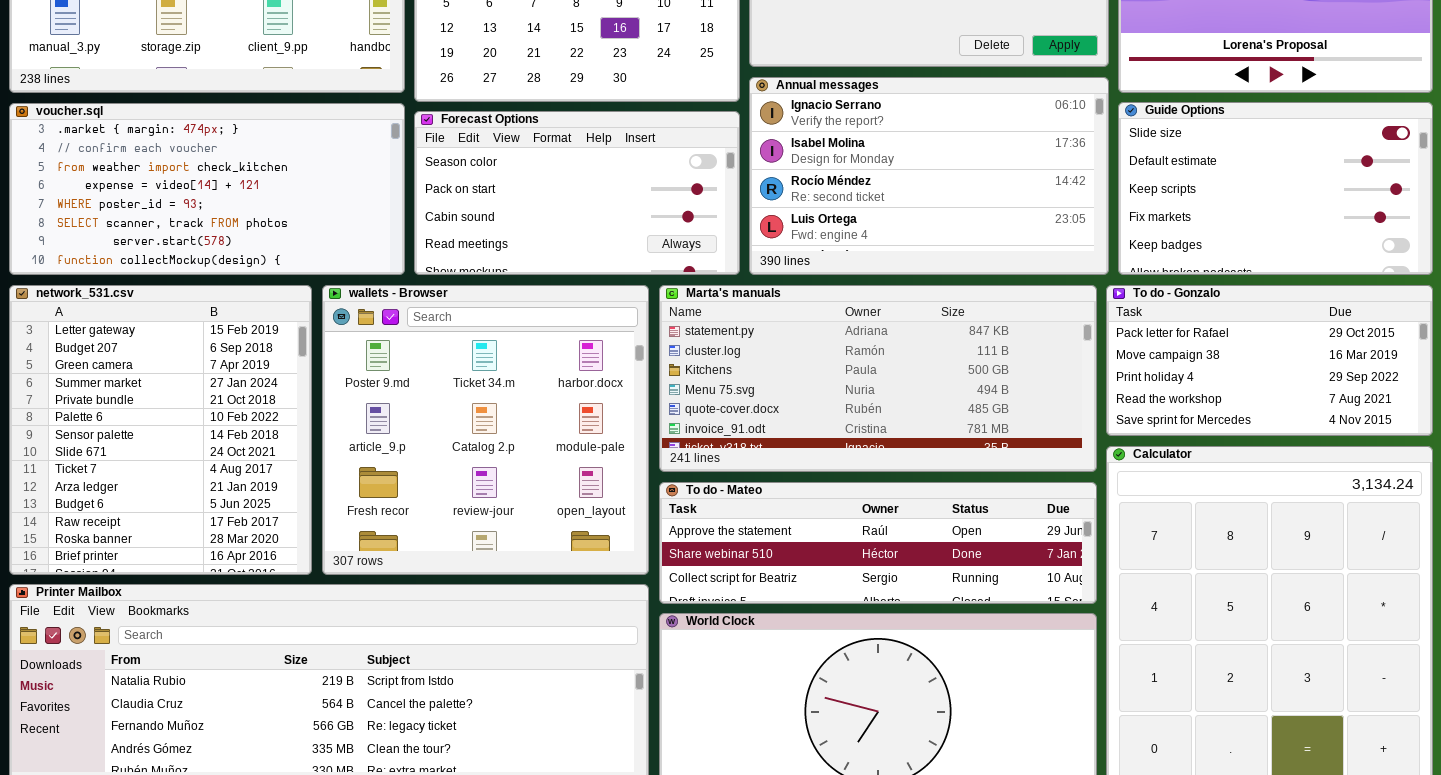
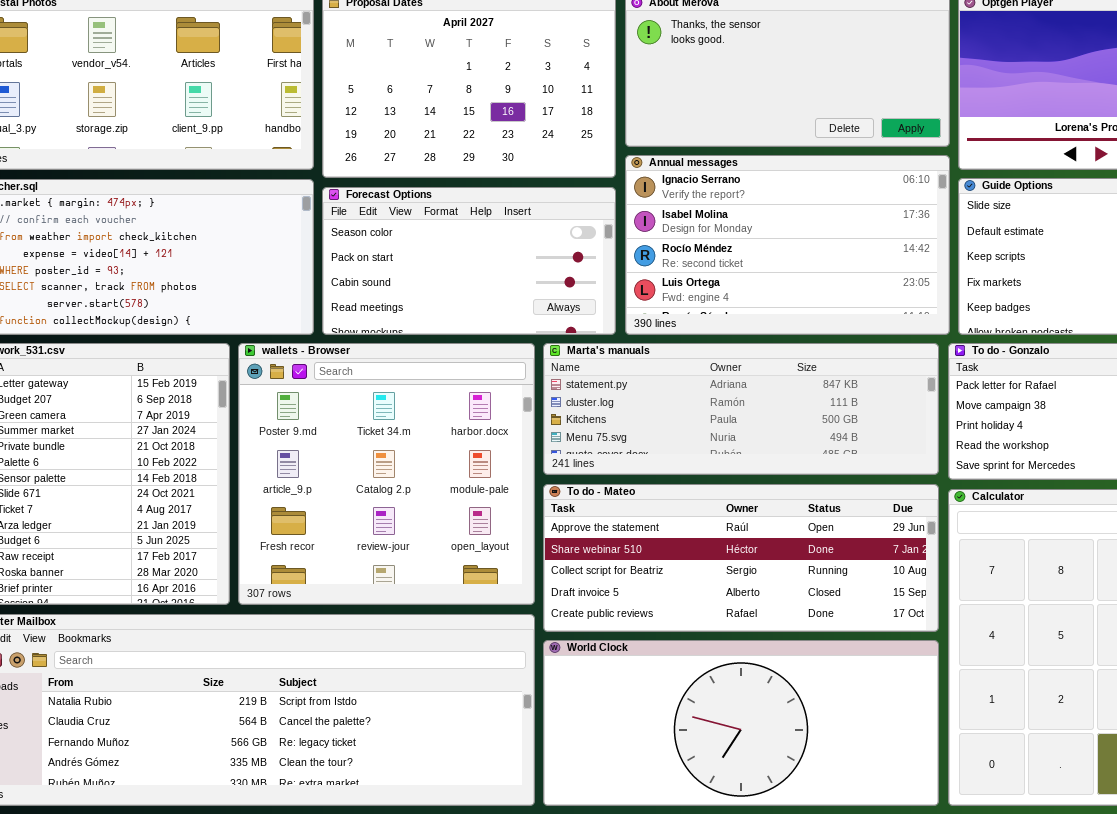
Marta's manuals: [659,285,1097,472] -> [543,343,939,475], resized
To do - Mateo: [659,482,1097,604] -> [543,484,939,632], resized

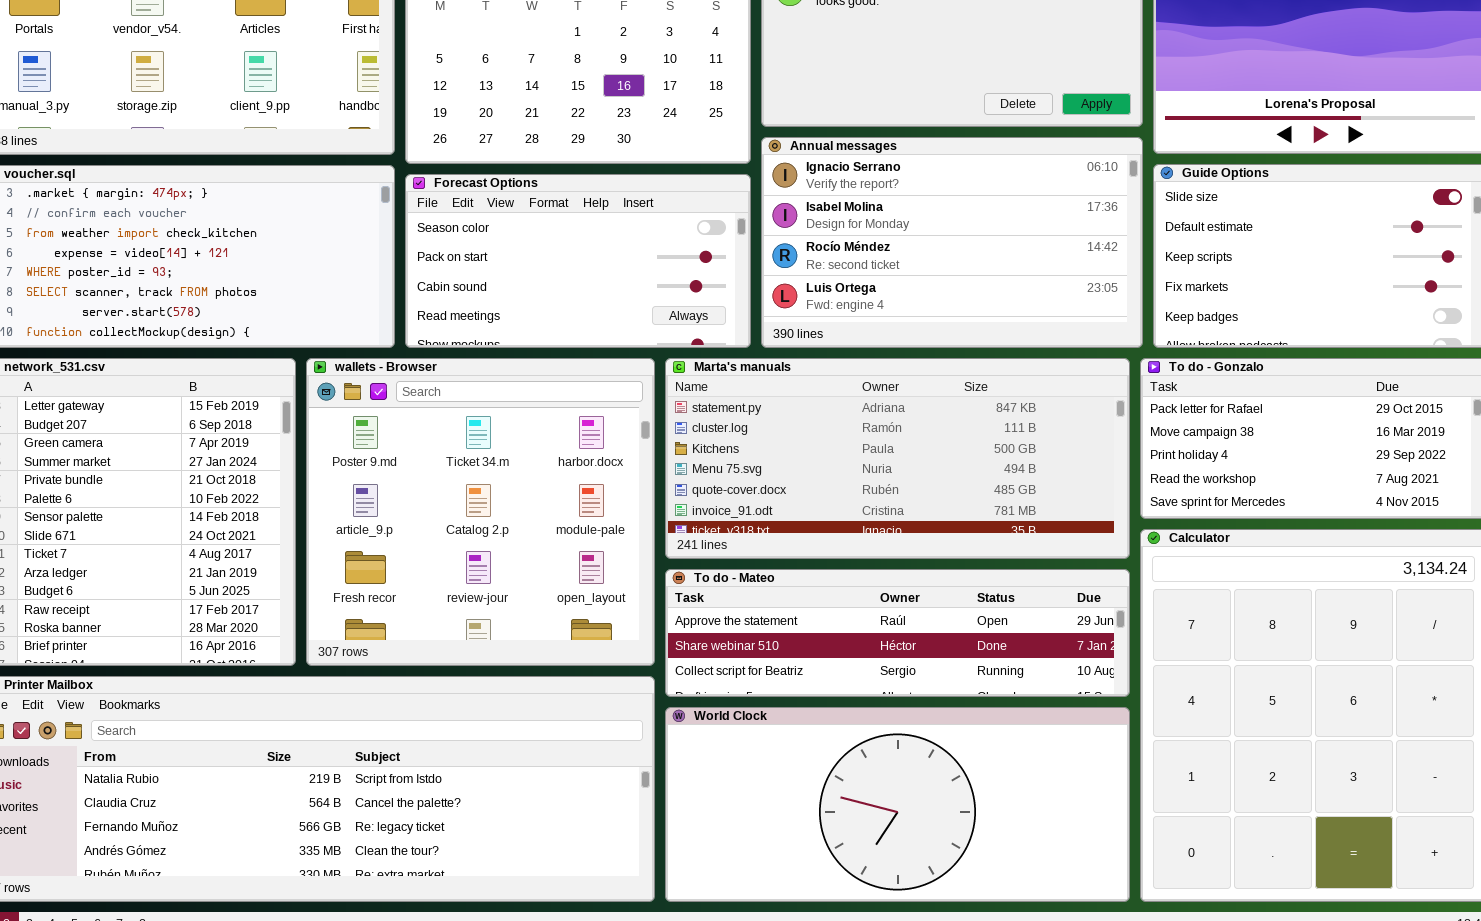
Marta's manuals: [543,343,939,475] -> [665,358,1130,559], resized
To do - Mateo: [543,484,939,632] -> [665,569,1130,697], resized

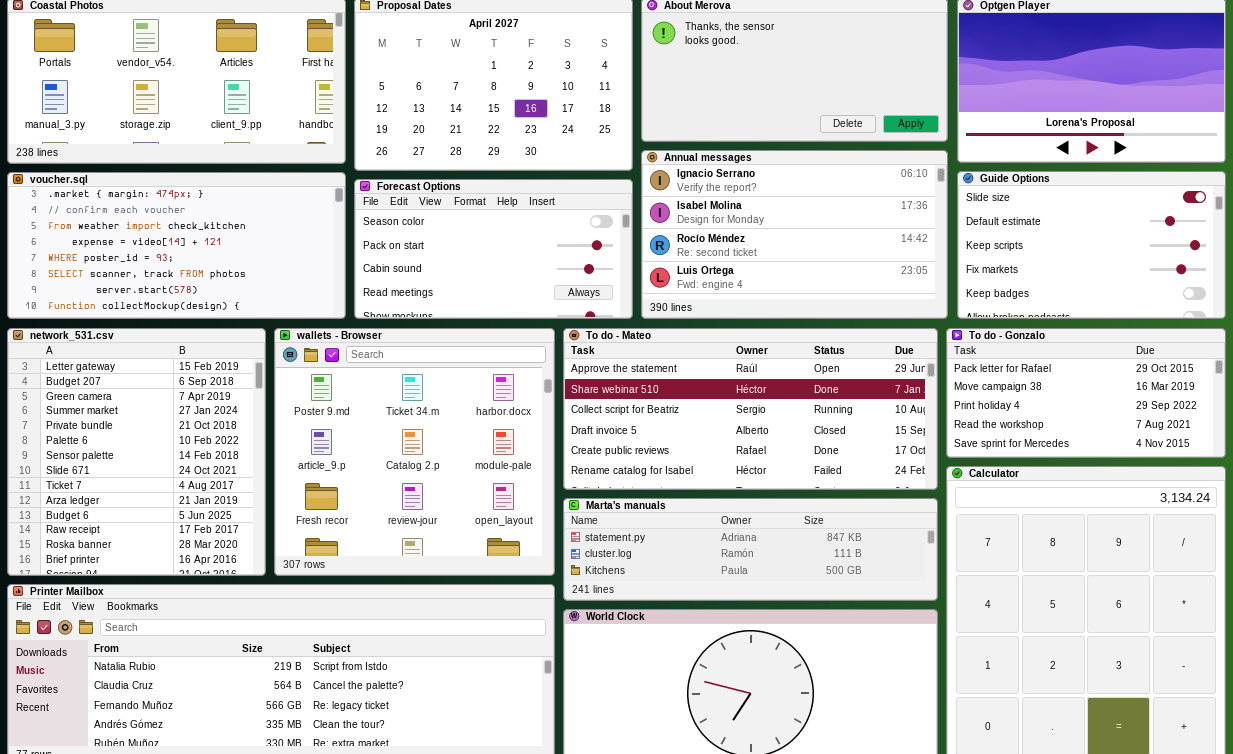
Marta's manuals: [665,358,1130,559] -> [563,498,938,601], moved, resized
To do - Mateo: [665,569,1130,697] -> [563,328,938,490], moved, resized

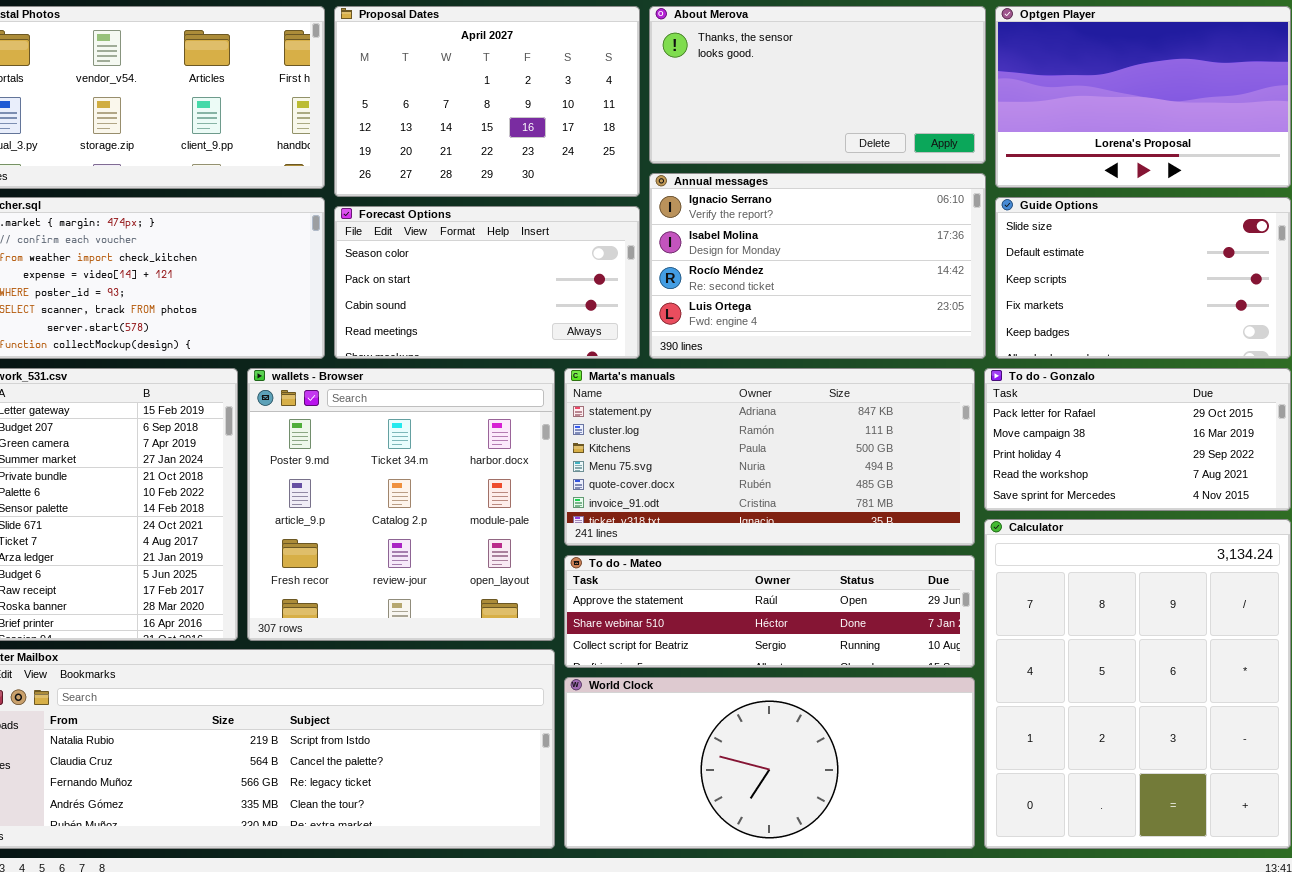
To do - Mateo: [563,328,938,490] -> [564,555,975,668], moved, resized
Marta's manuals: [563,498,938,601] -> [564,368,975,546], moved, resized

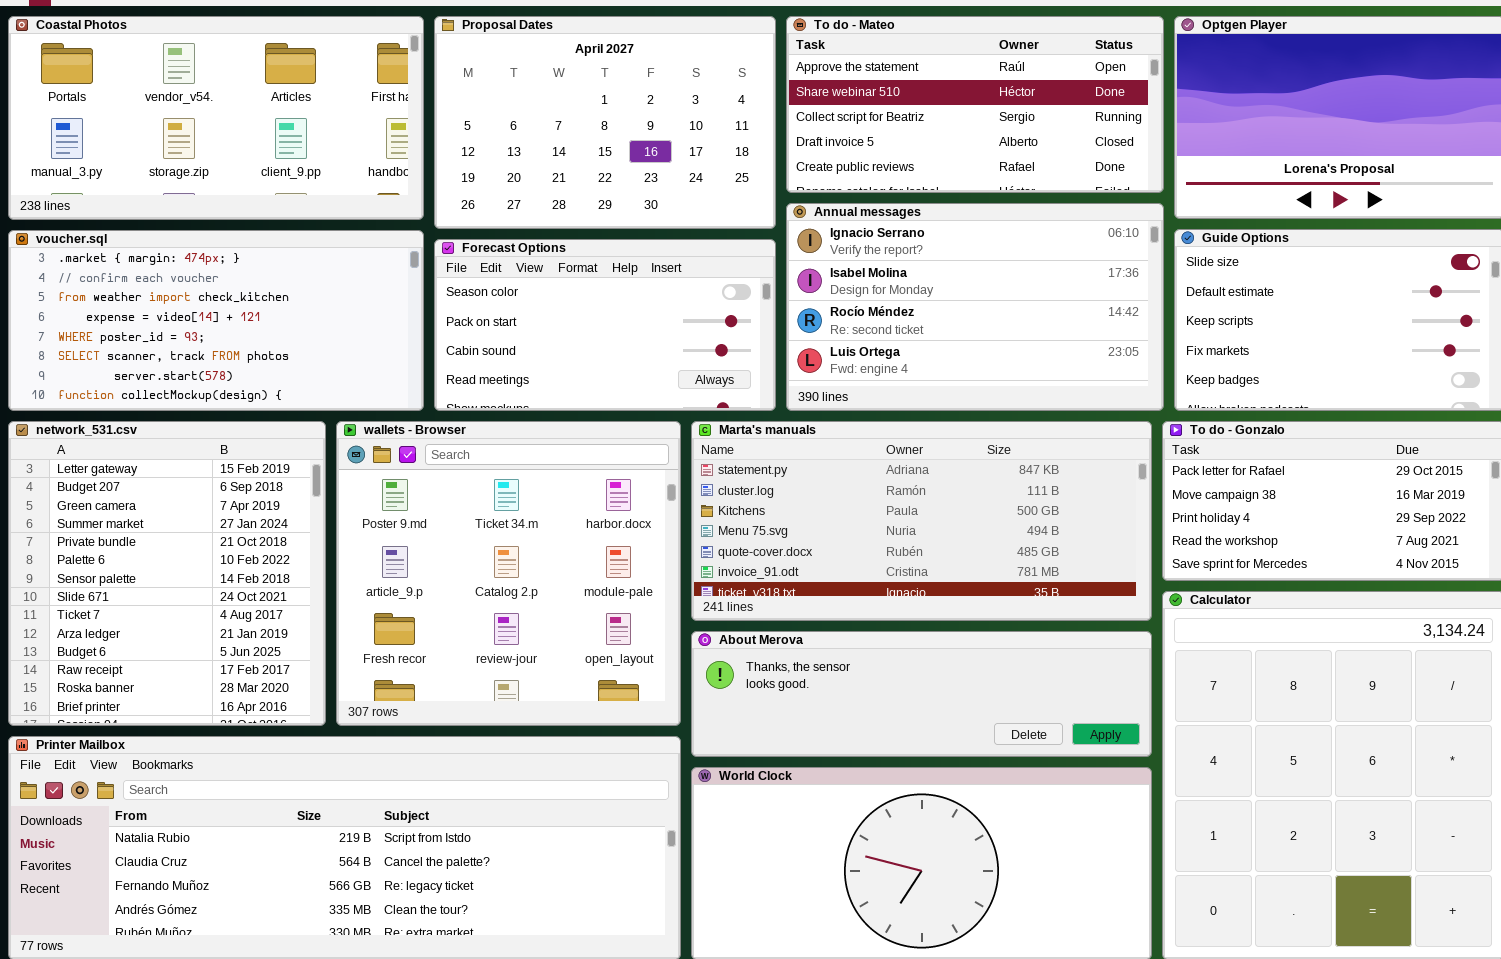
About Merova: [649,6,986,164] -> [691,631,1152,757], moved, resized
To do - Mateo: [564,555,975,668] -> [786,16,1164,193], moved, resized

